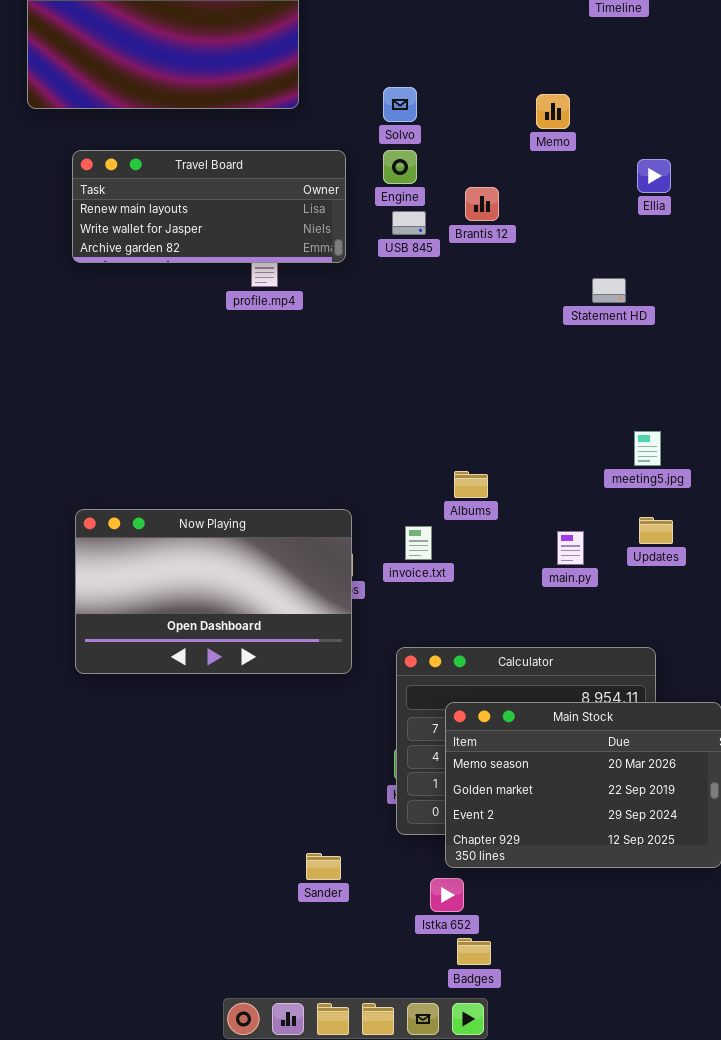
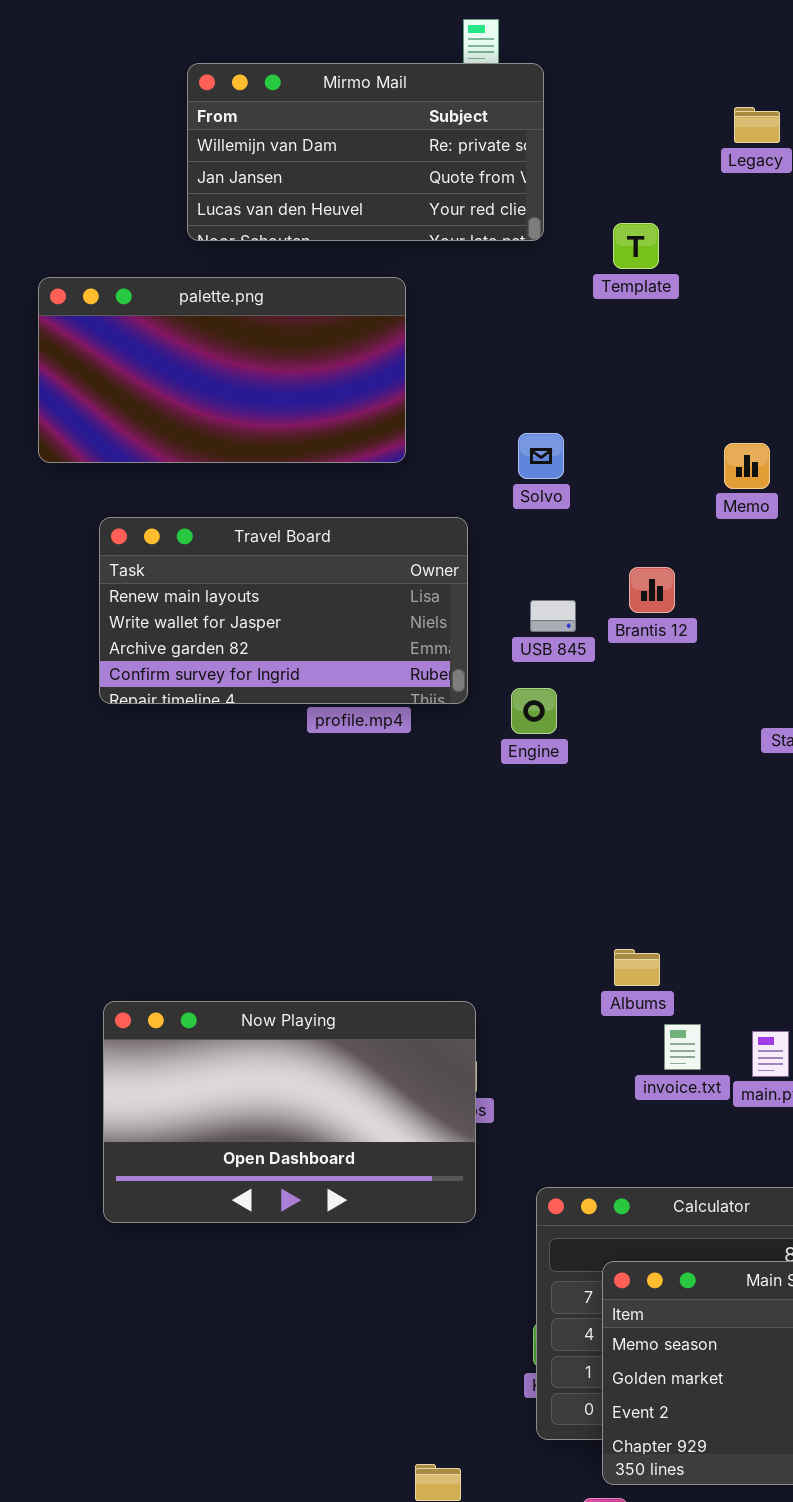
Travel Board: [72,150,346,263] -> [99,517,468,704], resized
Engine: [383,150,417,184] -> [511,688,557,734], moved
invoice.txt: [405,526,432,560] -> [664,1024,701,1070], moved

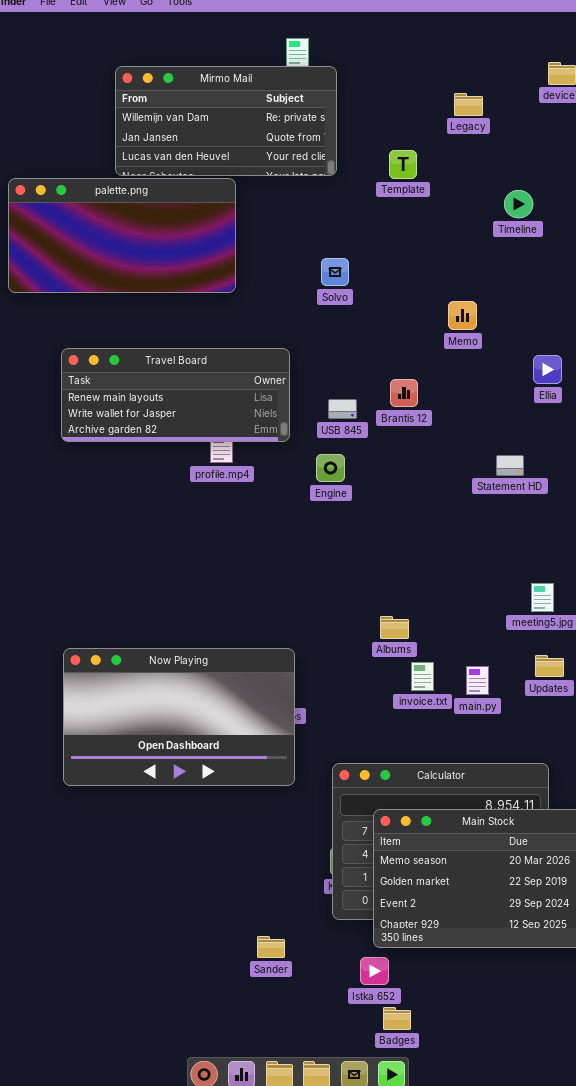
Template: [613,223,659,269] -> [389,150,417,179], moved
palette.png: [38,277,406,463] -> [8,178,236,293], moved
Solvo: [518,433,564,479] -> [321,258,349,286], moved
Travel Board: [99,517,468,704] -> [61,348,290,442], resized

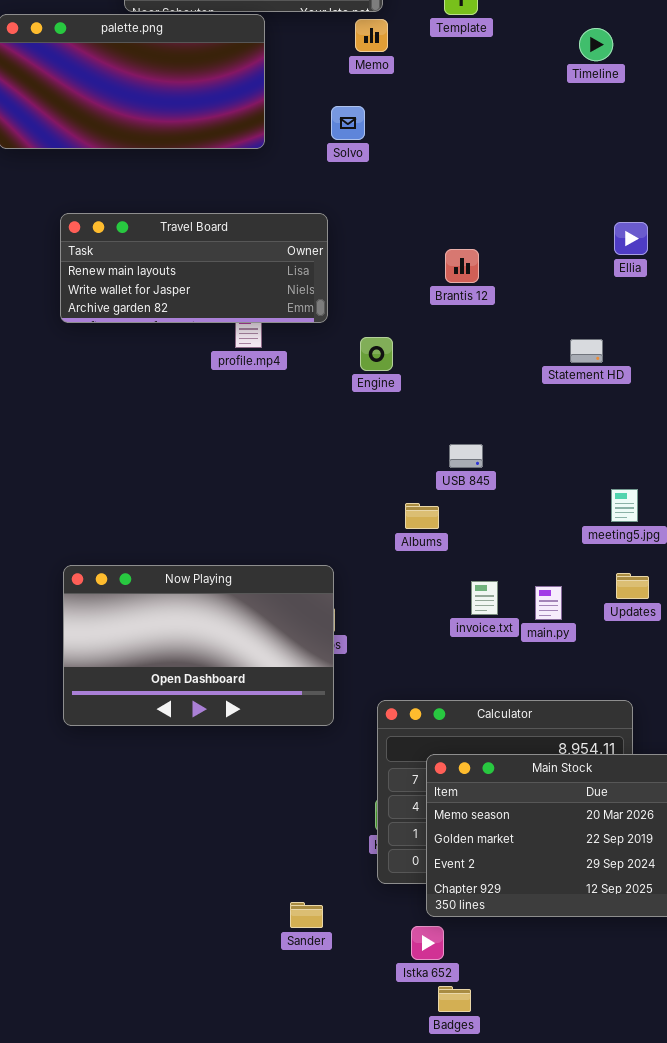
Solvo: [321,258,349,286] -> [331,106,365,140], moved
Memo: [448,301,477,330] -> [355,19,388,52], moved
USB 845: [328,399,357,419] -> [449,444,483,468], moved
Albums: [380,616,409,639] -> [405,503,439,529], moved

